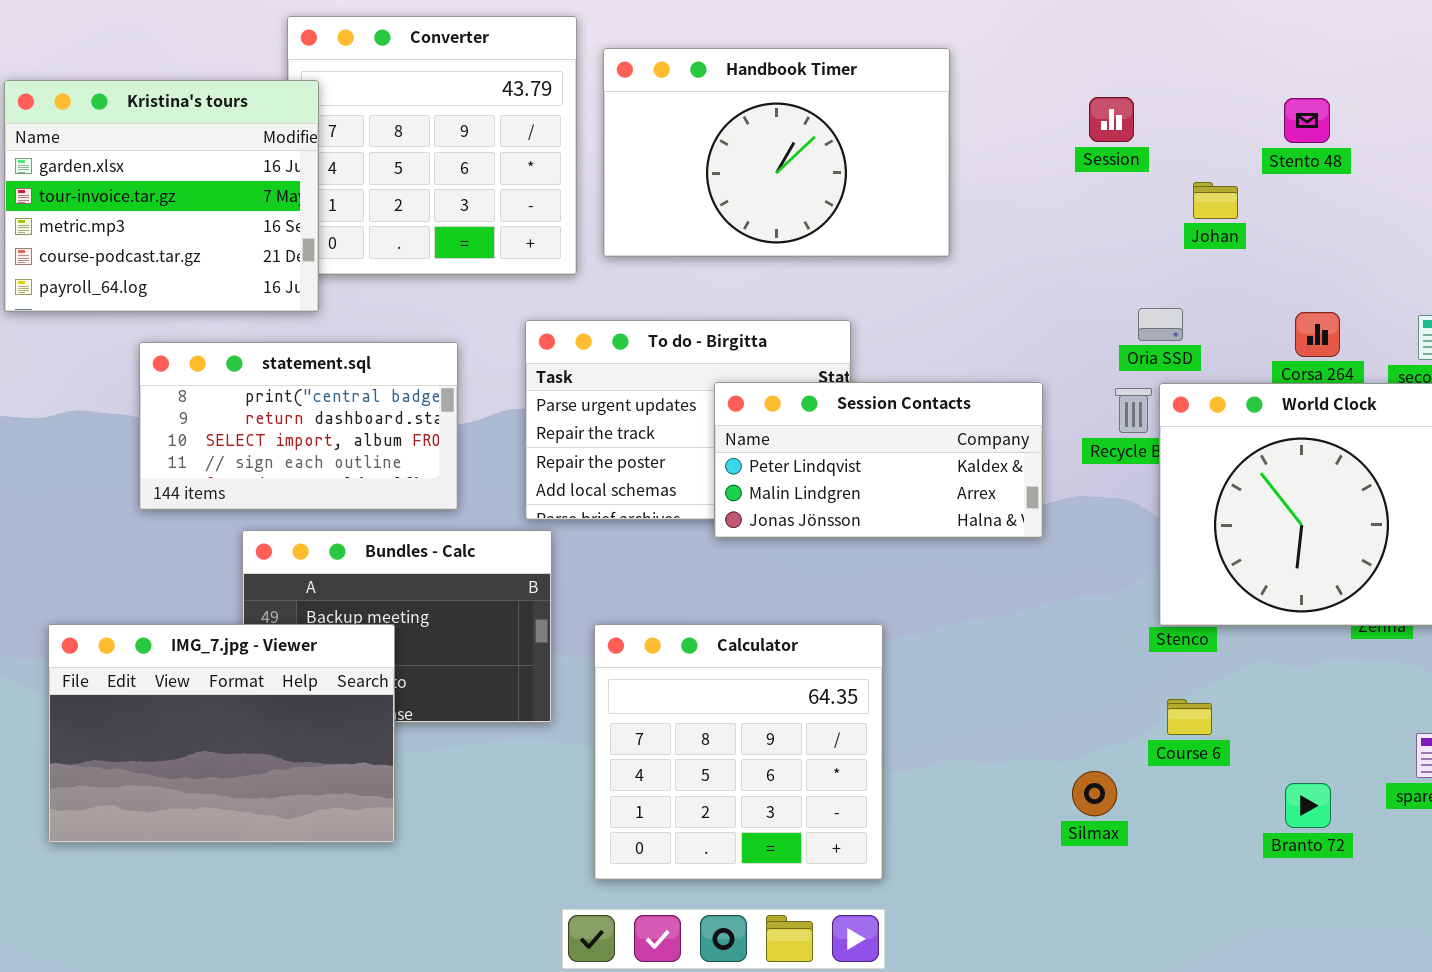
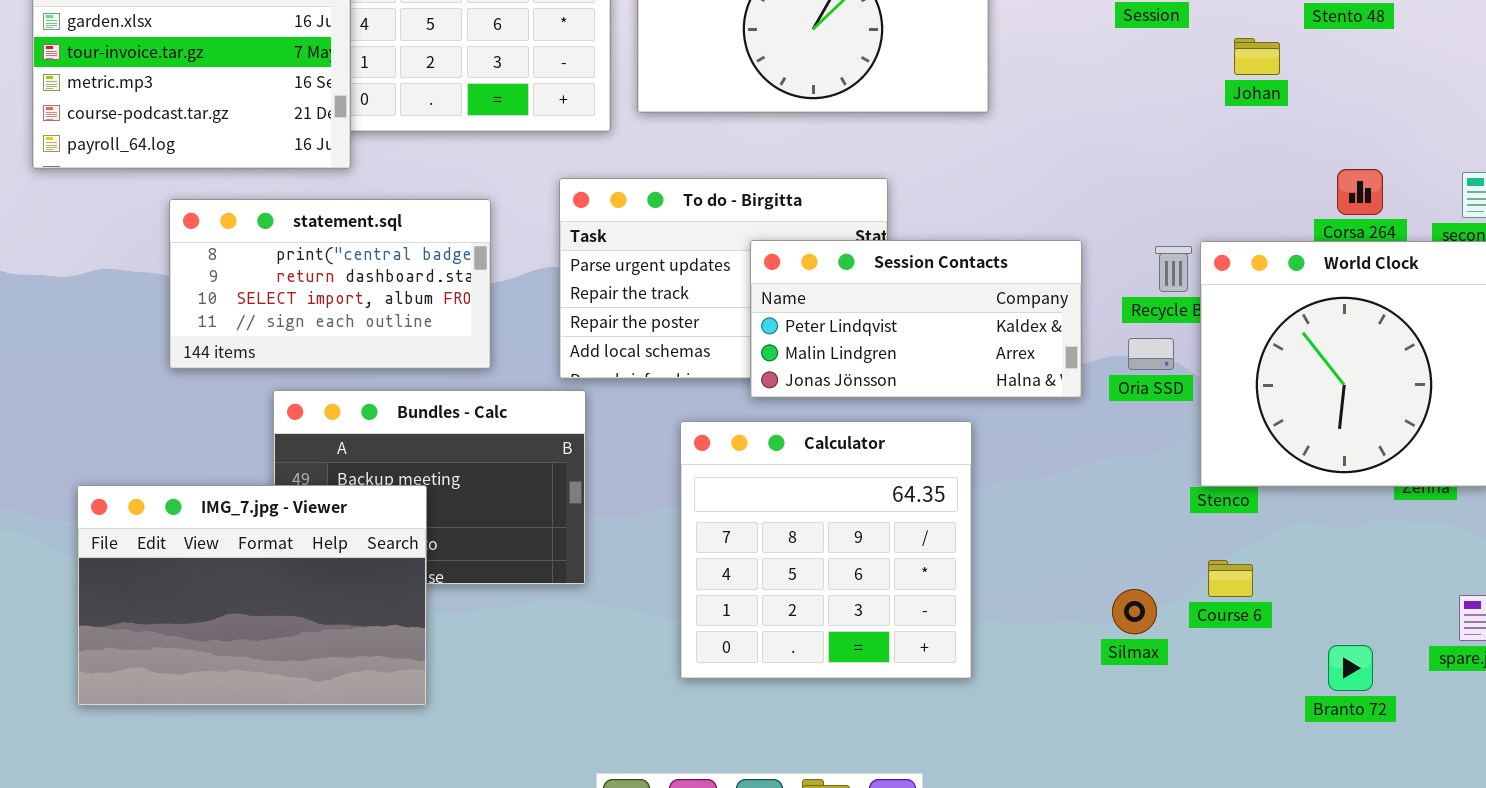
Oria SSD: [1138,308,1183,341] -> [1128,338,1174,370], moved
Calculator: [594,624,883,880] -> [680,421,972,679], moved
Silmax: [1072,771,1117,816] -> [1112,589,1157,634], moved

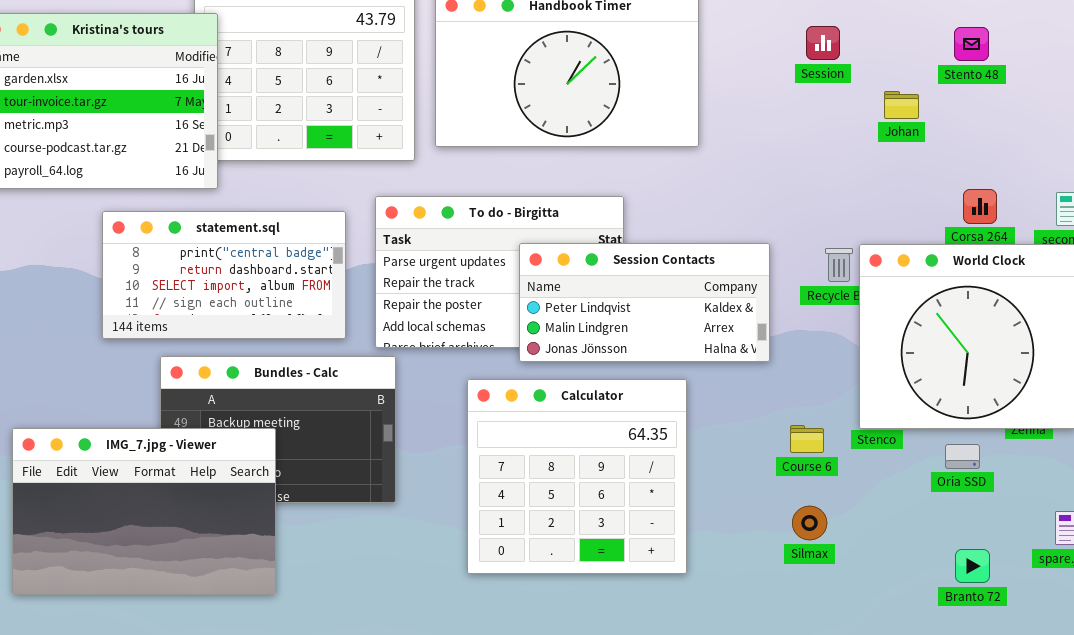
statement.sql: [169,199,491,369] -> [102,211,346,339], moved
Oria SSD: [1128,338,1174,370] -> [945,444,980,469], moved
Course 6: [1208,560,1253,597] -> [790,425,824,453], moved

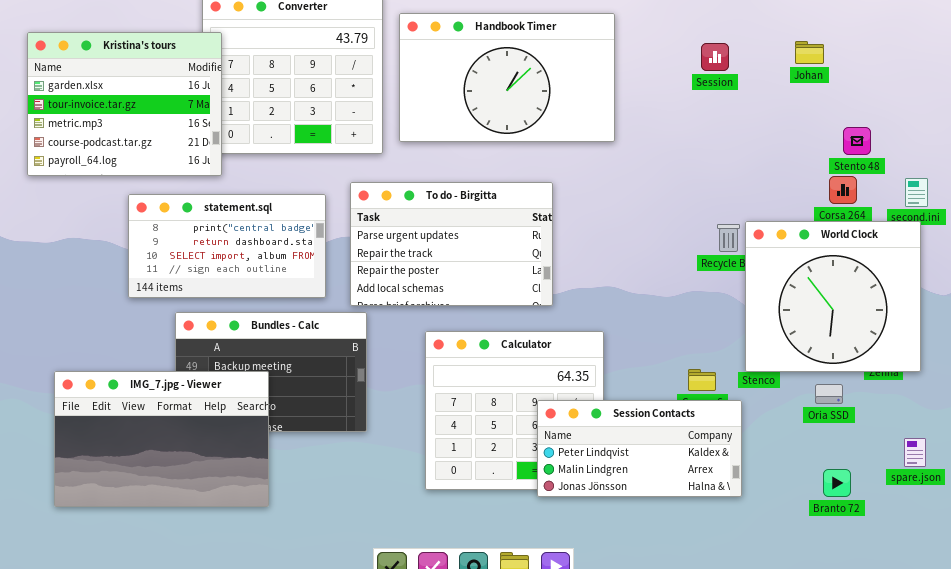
Stento 48: [954,27,989,61] -> [843,127,871,155], moved
Johan: [884,91,919,119] -> [795,41,824,64], moved
Session Contacts: [519,243,770,362] -> [537,400,742,497], moved

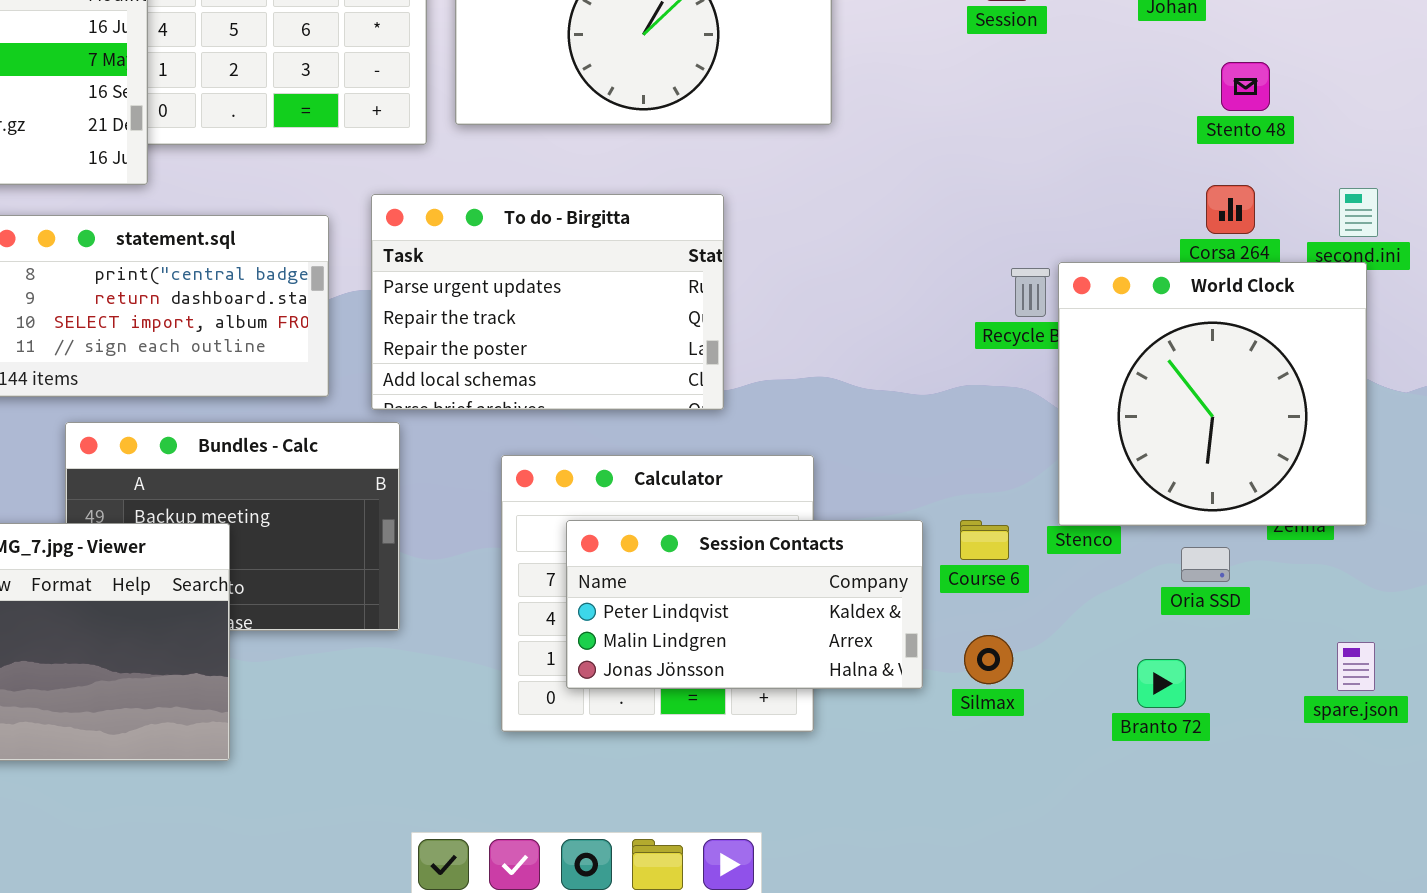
Stento 48: [843,127,871,155] -> [1221,62,1270,111], moved
Session Contacts: [537,400,742,497] -> [566,520,923,689], moved
Branto 72: [823,469,851,497] -> [1137,659,1186,708], moved

